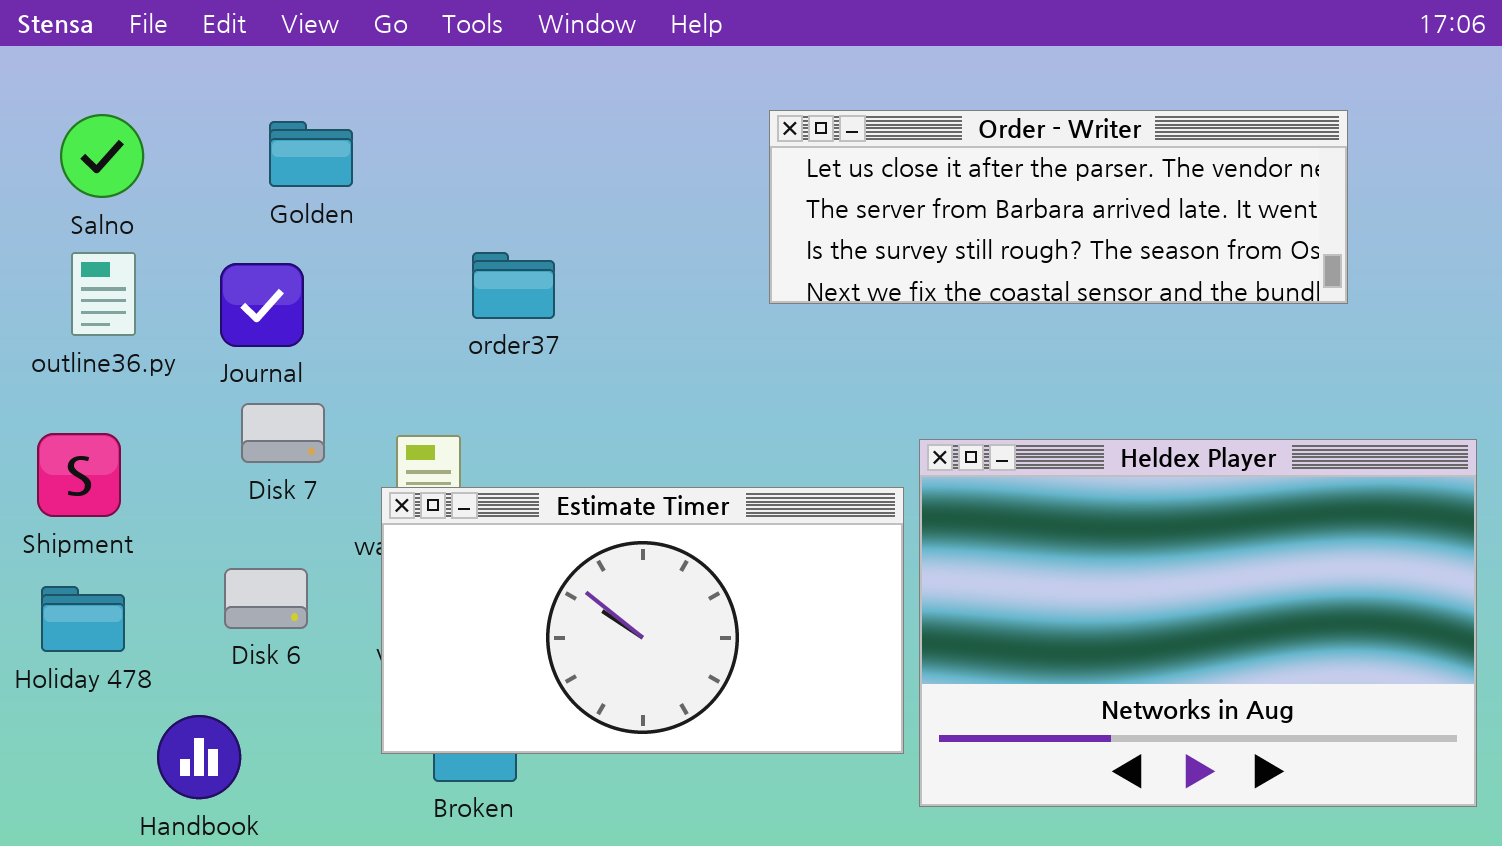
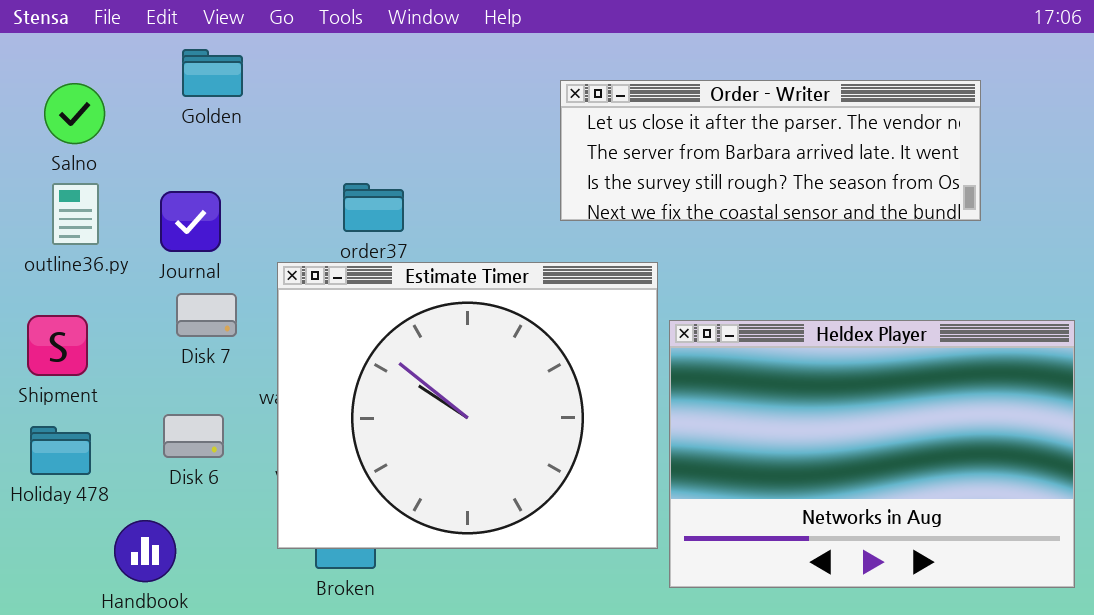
Golden: [269,121,353,187] -> [182,49,243,97], moved
Estimate Timer: [381,487,904,754] -> [277,262,658,549], resized

